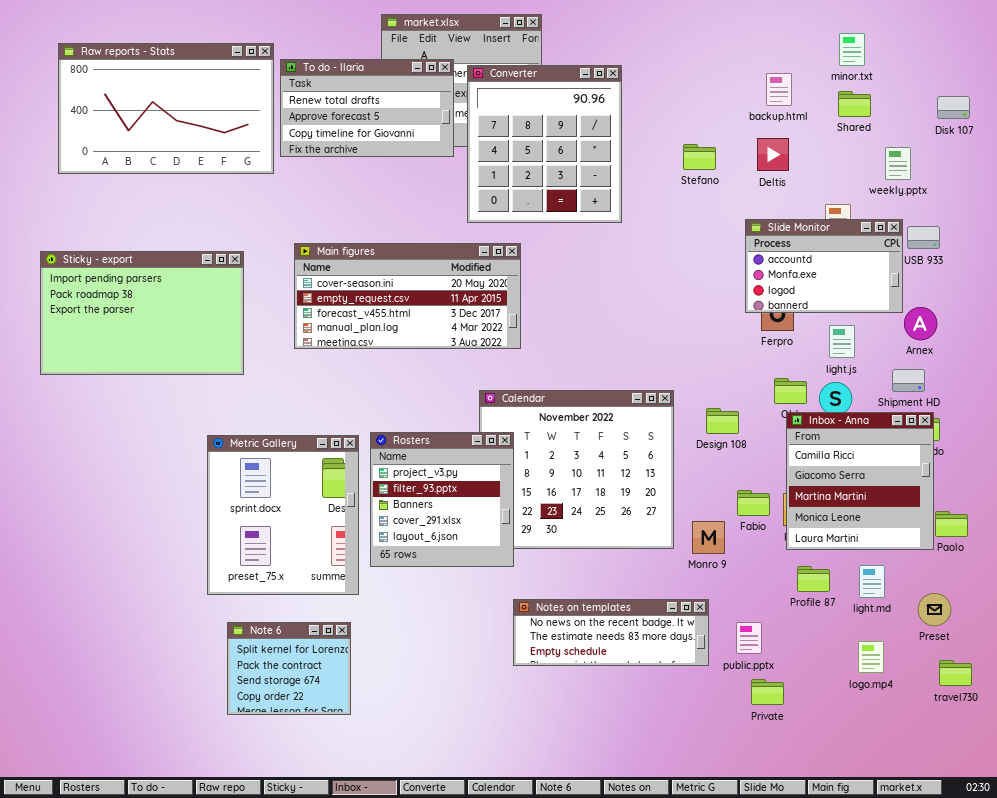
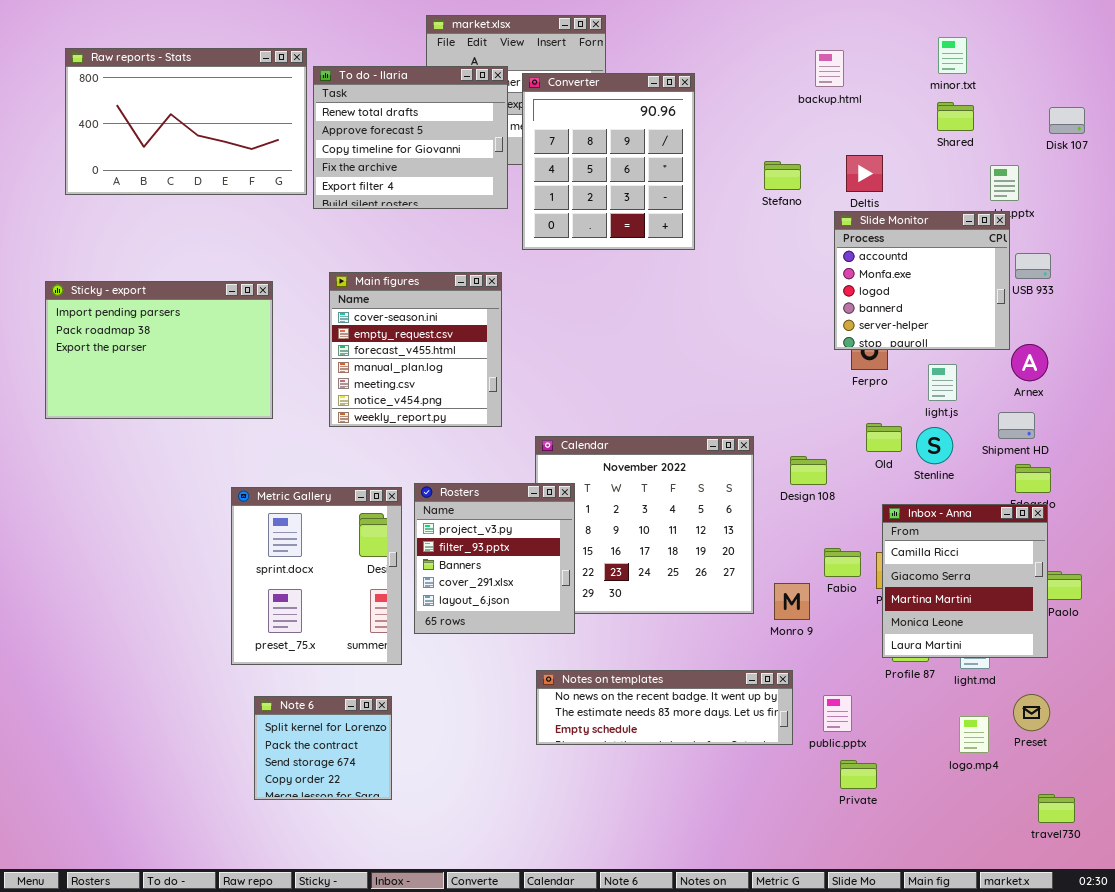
To do - Ilaria: [280,59,454,157] -> [313,66,508,209], resized
backup.html: [766,73,792,106] -> [815,50,844,87], moved
Slide Monitor: [745,219,903,313] -> [834,211,1010,350], resized
Main figures: [294,243,521,349] -> [329,272,502,427], resized
Inbox - Anna: [786,412,934,550] -> [882,504,1048,658], moved
Preset: [918,593,951,626] -> [1013,694,1050,731], moved
Notes on templates: [513,599,709,666] -> [536,670,793,745], resized
travel730: [939,660,972,686] -> [1038,794,1075,823], moved

